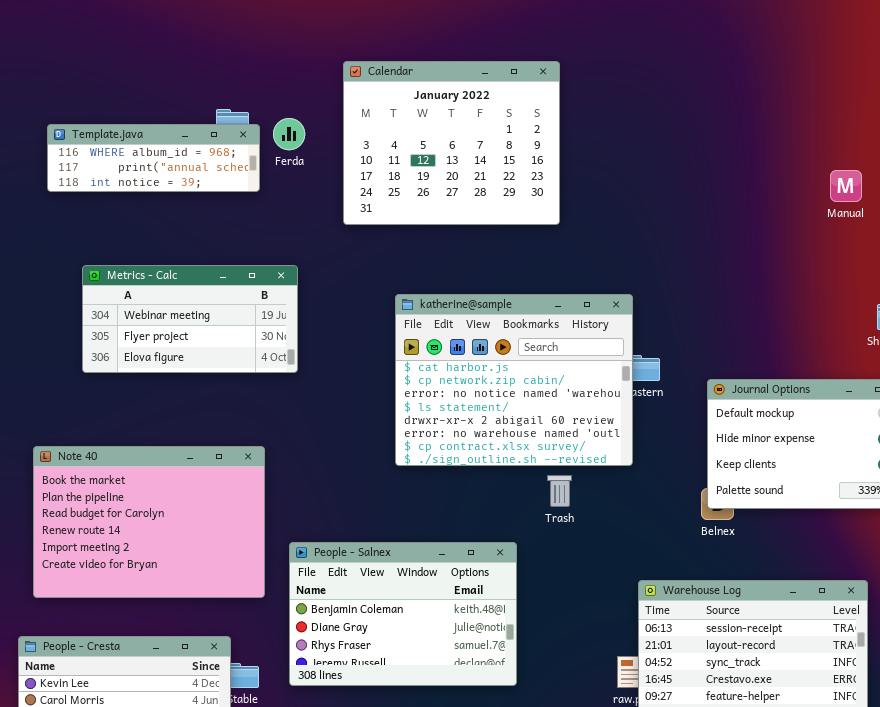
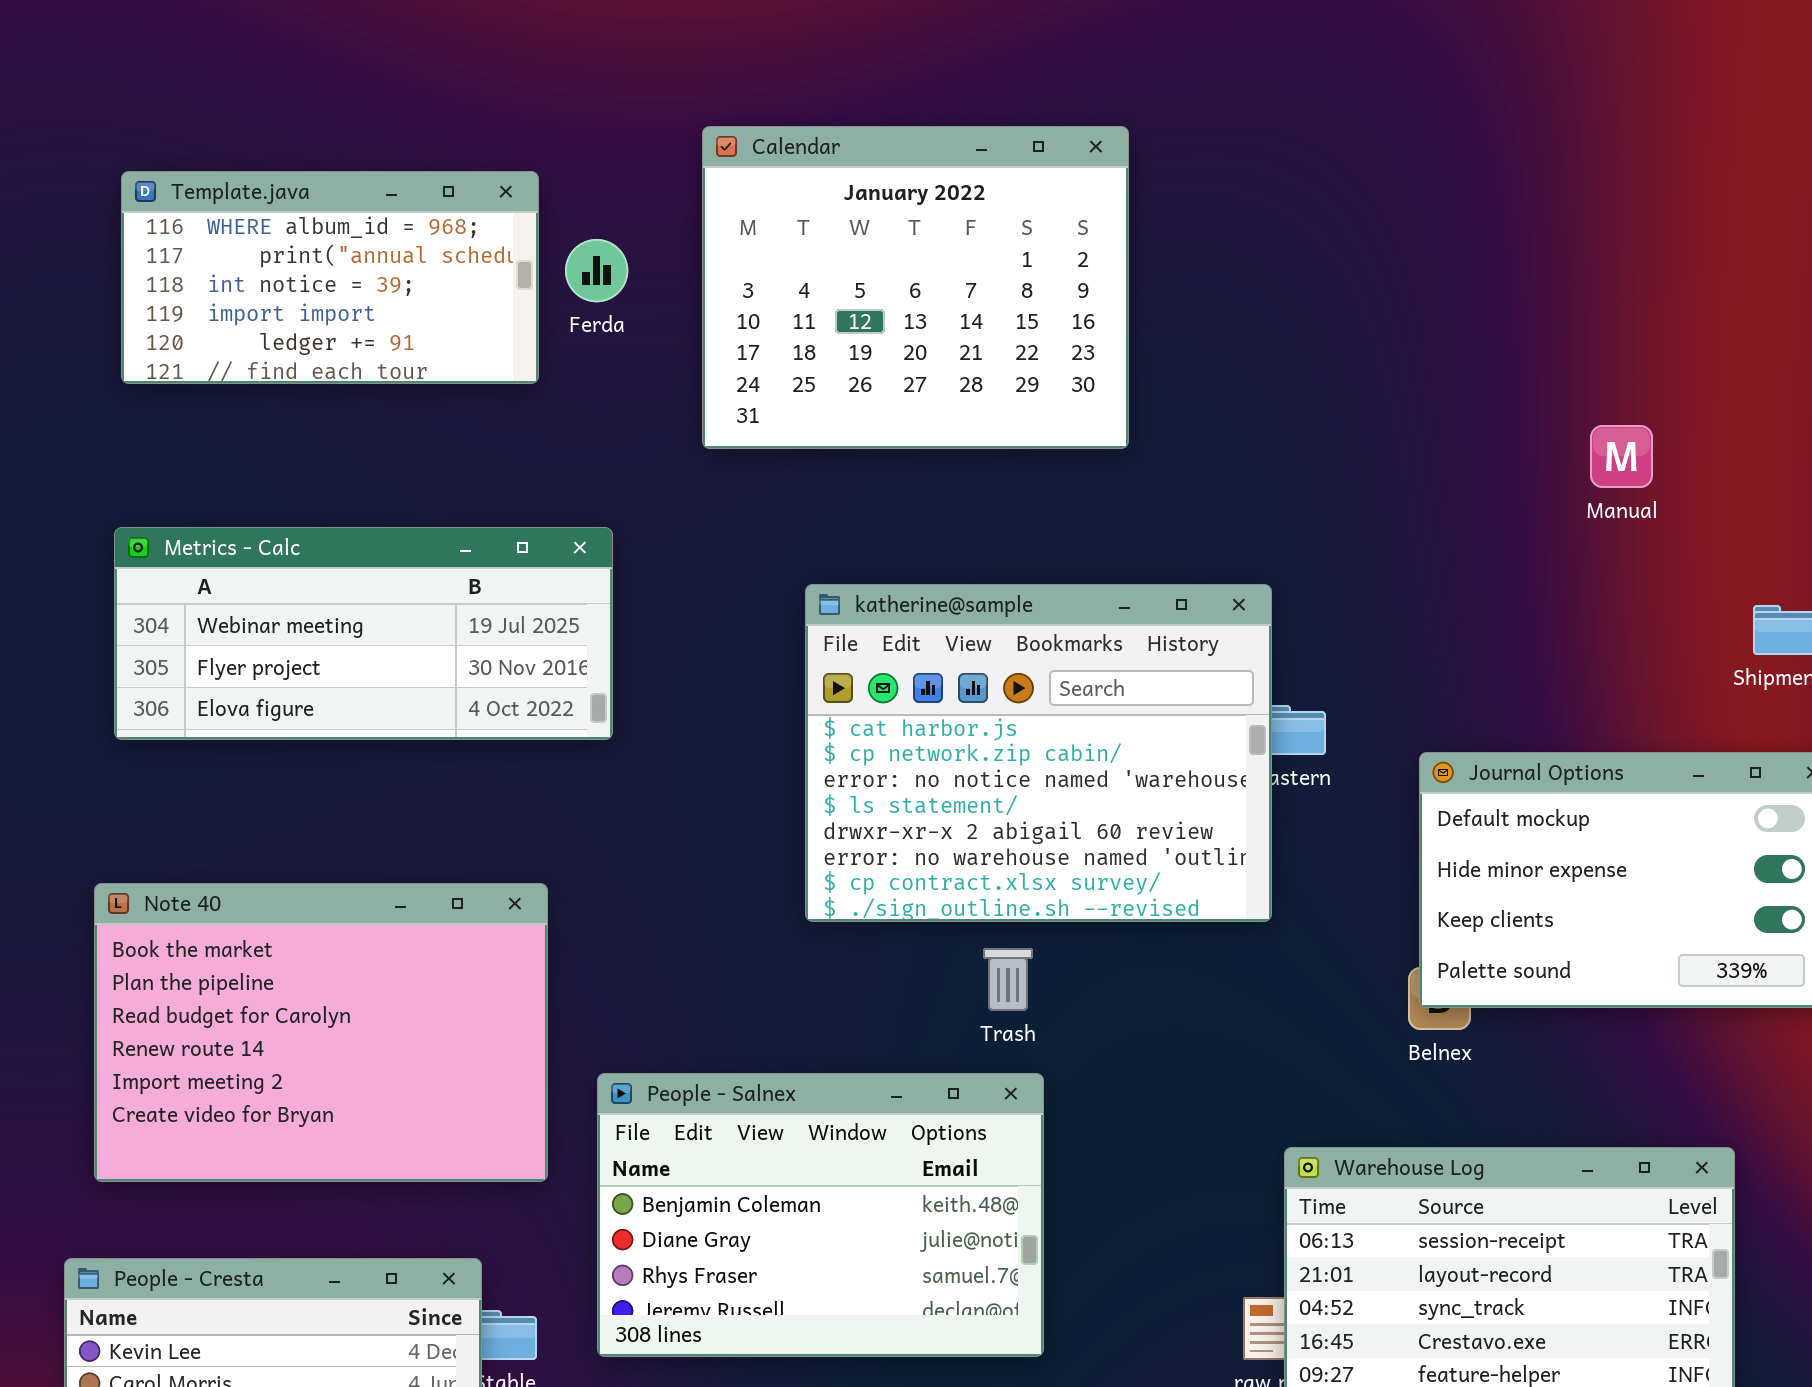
Template.java: [47,124,260,192] -> [121,171,539,384], resized
Manual: [830,170,862,202] -> [1590,425,1653,488], moved
Metrics - Calc: [82,265,298,373] -> [114,527,613,740], resized
Trash: [547,475,572,507] -> [983,948,1033,1011], moved

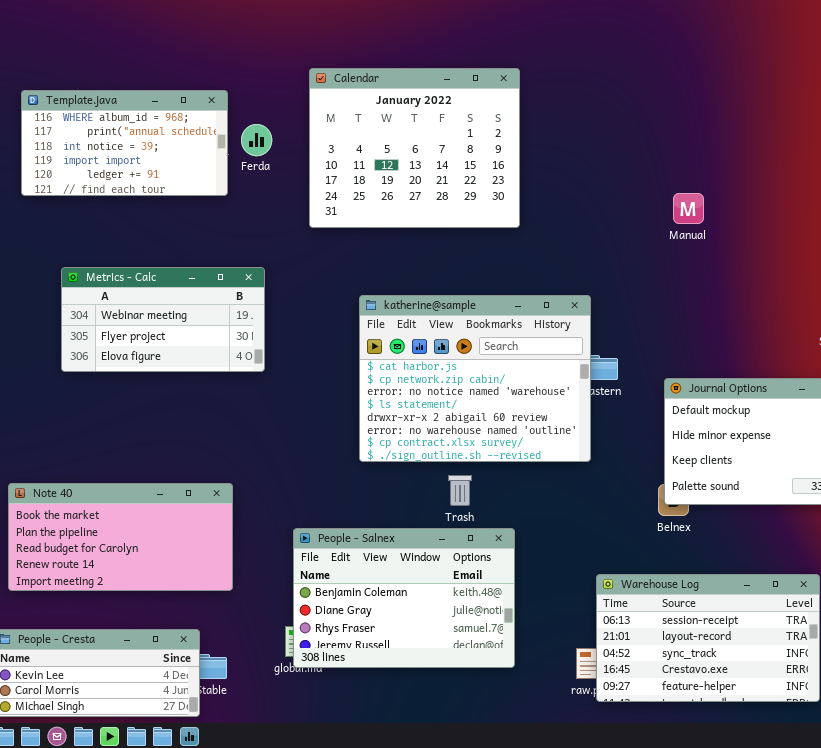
Manual: [1590,425,1653,488] -> [673,193,704,224], moved
Metrics - Calc: [114,527,613,740] -> [61,267,265,372], resized
Note 40: [94,883,548,1182] -> [8,483,233,591], resized
People - Salnex: [597,1073,1044,1357] -> [293,528,515,668], moved

